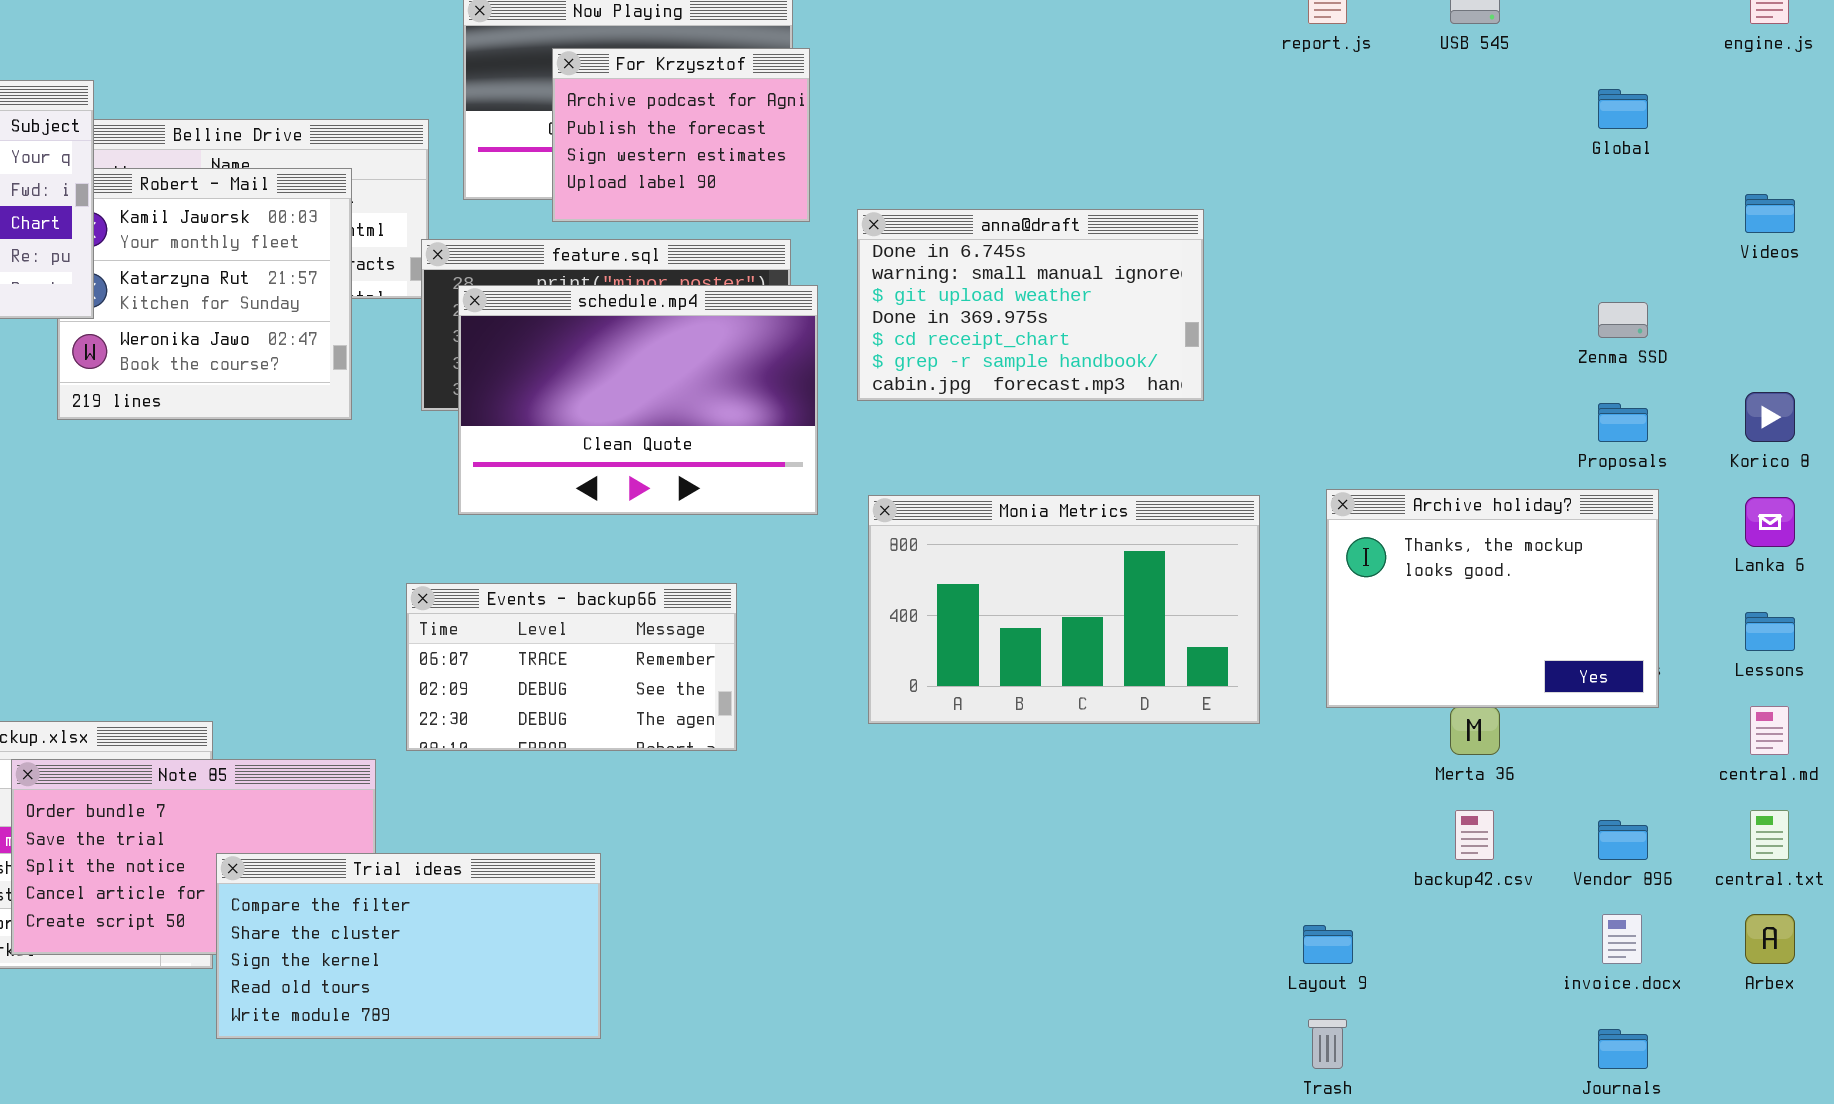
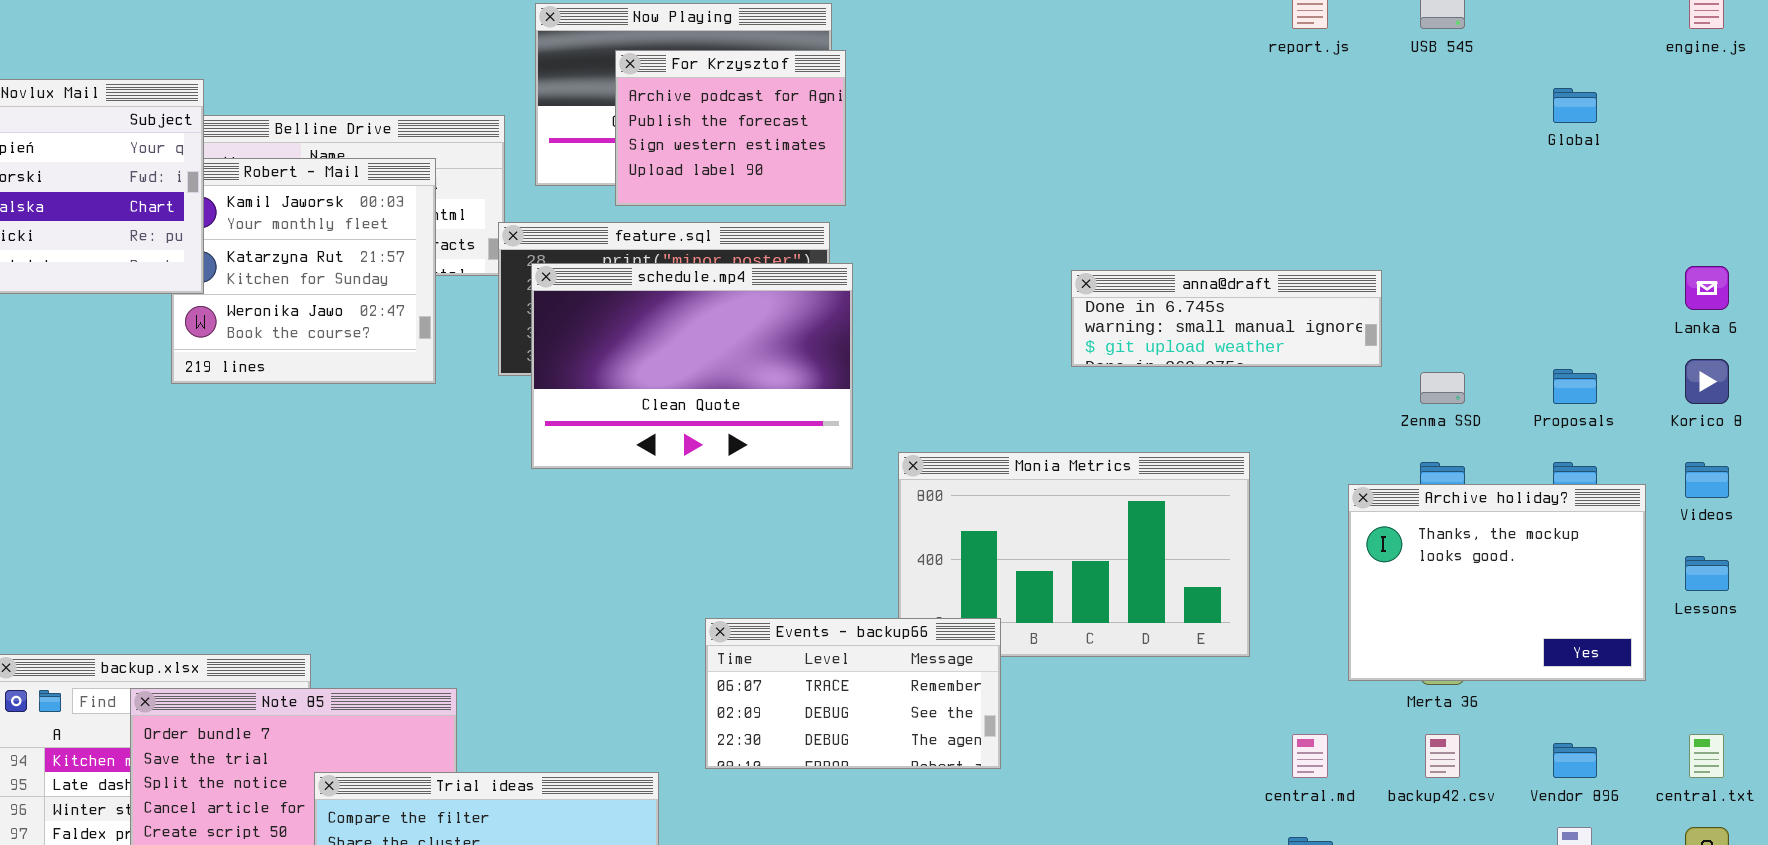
Videos: [1745,194,1795,233] -> [1685,462,1729,498], moved
anna@draft: [857,209,1204,401] -> [1071,270,1382,367], moved, resized
Zenma SSD: [1598,302,1648,338] -> [1420,372,1465,404], moved
Archive holiday?: [1326,489,1659,708] -> [1348,484,1646,681], moved
Lanka 6: [1745,497,1795,547] -> [1685,266,1729,310], moved
Events - backup66: [406,583,737,751] -> [705,618,1001,769], moved
central.md: [1750,706,1789,755] -> [1292,734,1328,778], moved

